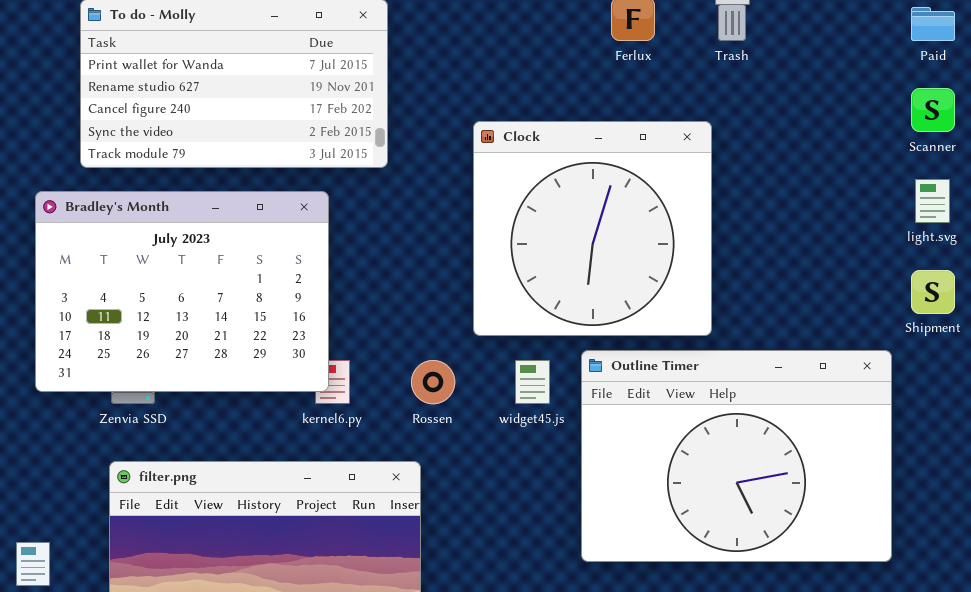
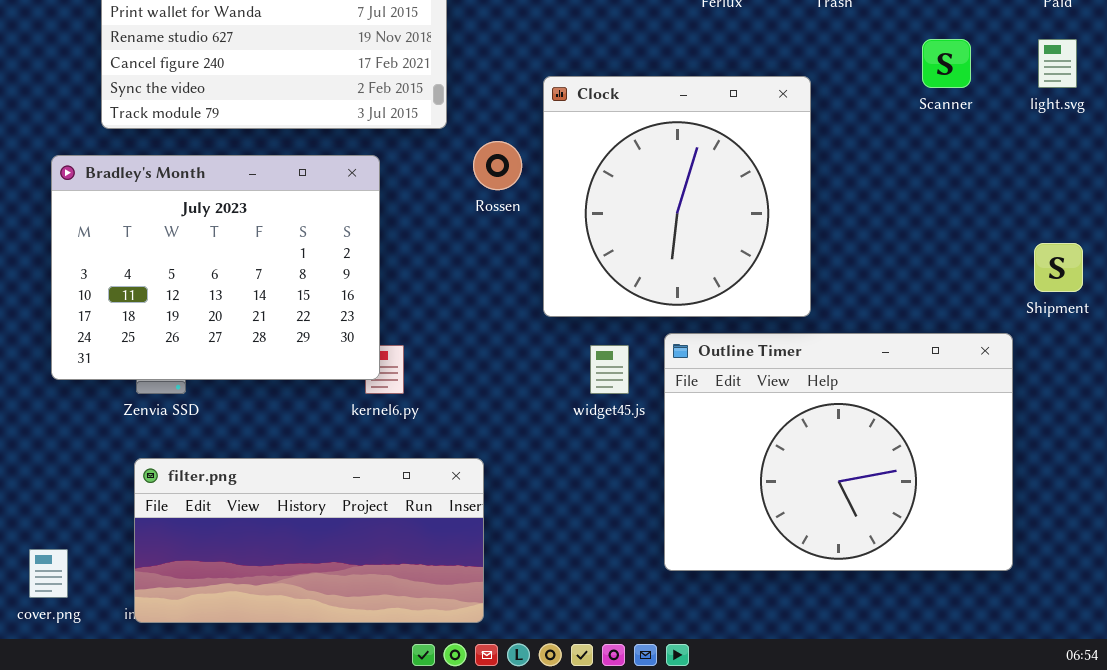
Scanner: [911,88,955,132] -> [922,39,971,88], moved
light.svg: [915,179,950,223] -> [1038,39,1077,88], moved
Rossen: [411,360,455,404] -> [473,141,522,190], moved

